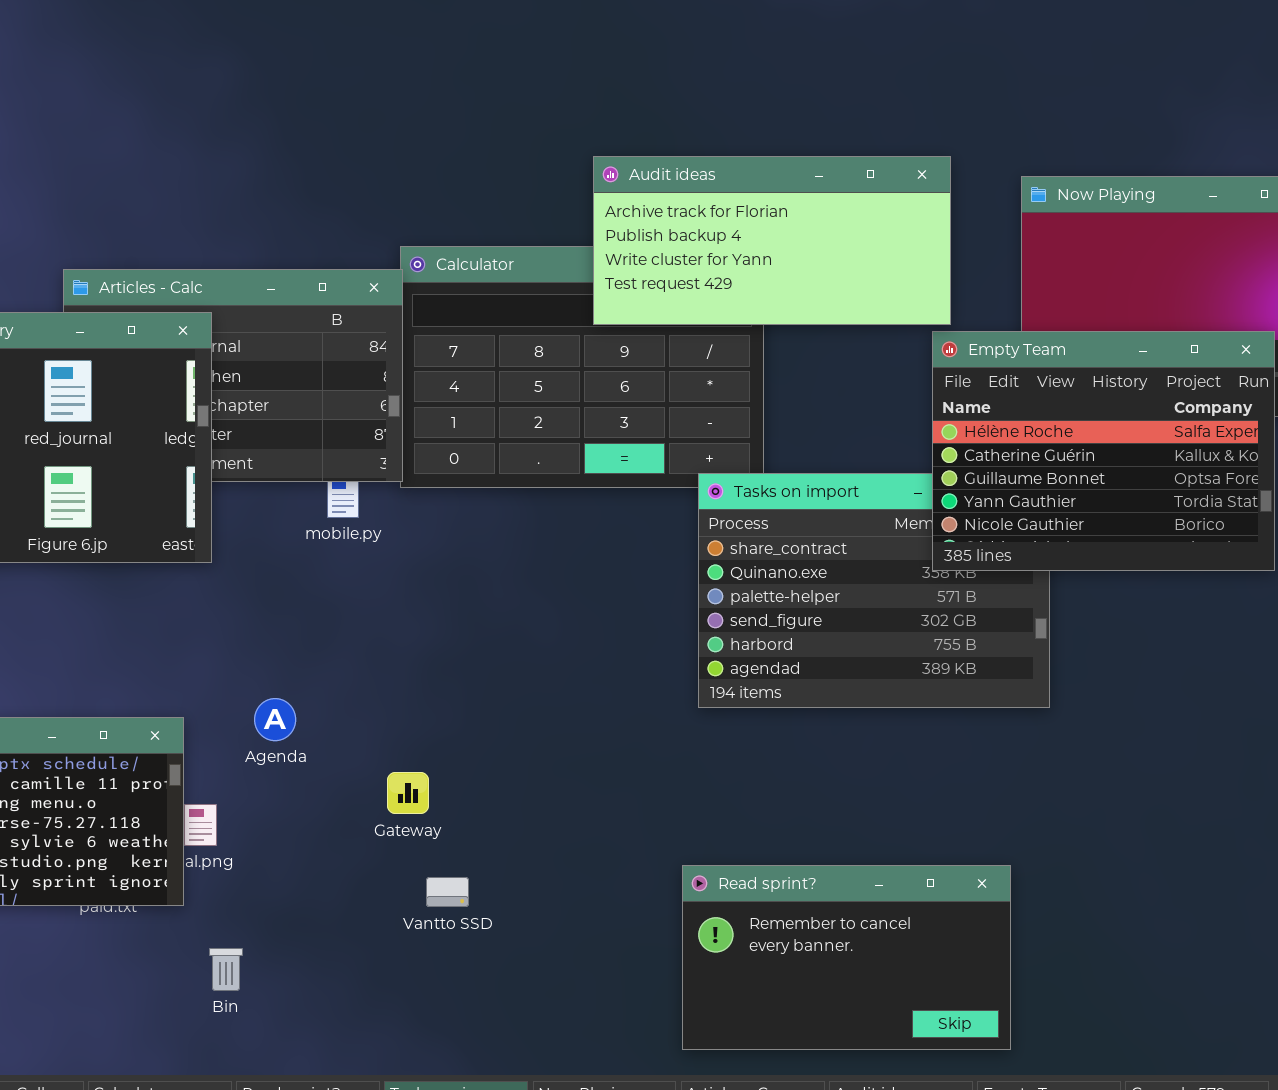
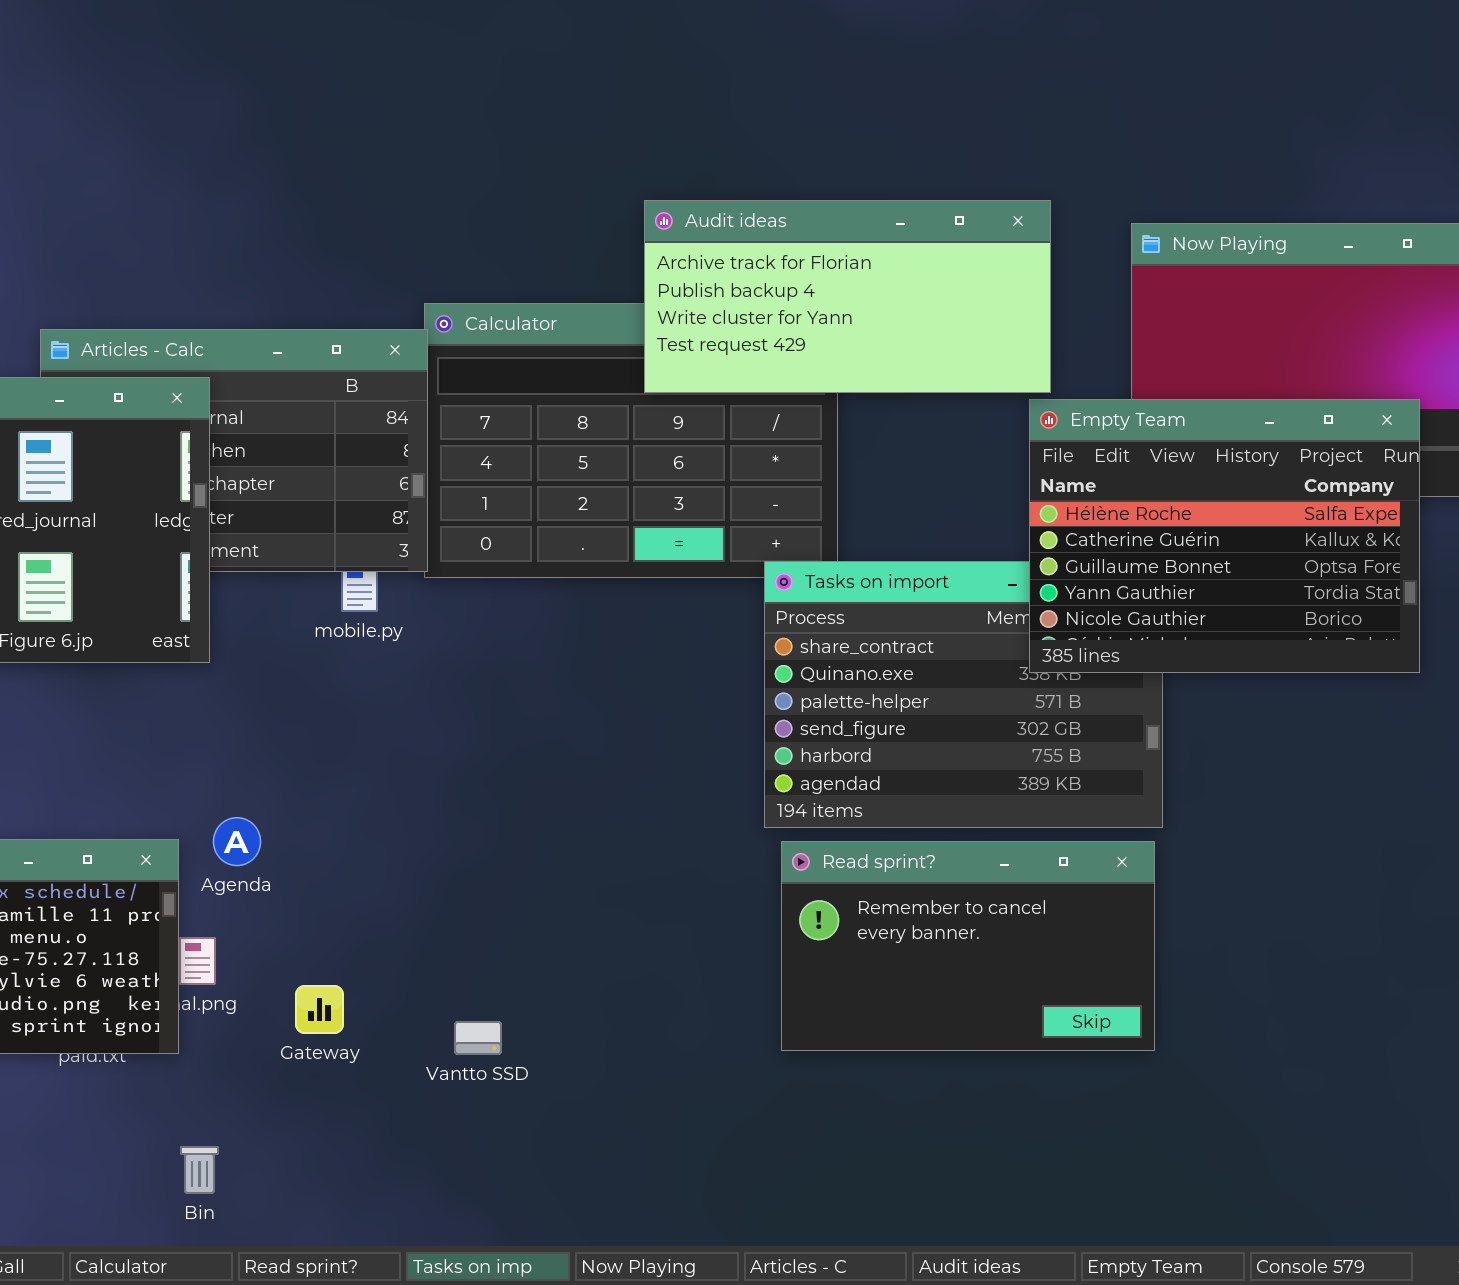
Agenda: [254,698,296,741] -> [213,817,261,866], moved
Gateway: [387,772,429,814] -> [295,985,344,1034], moved
Read sprint?: [682,865,1011,1050] -> [781,841,1155,1051], moved
Bin: [209,948,243,991] -> [180,1146,219,1194], moved

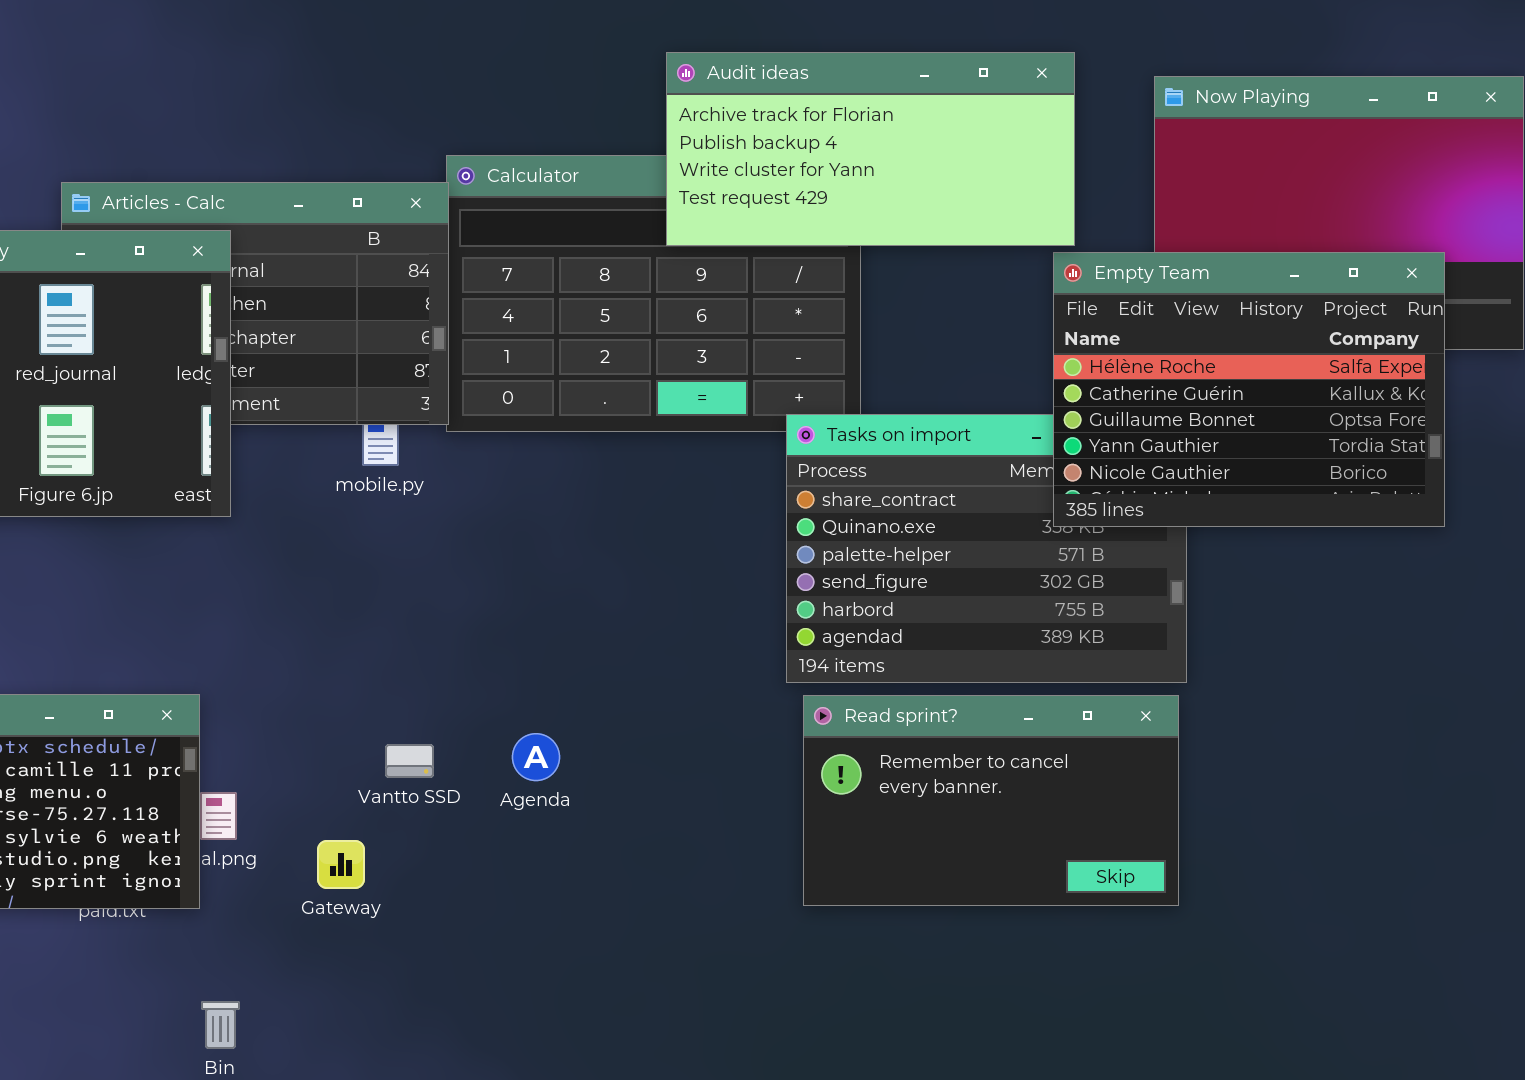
Agenda: [213,817,261,866] -> [512,733,560,781], moved
Vantto SSD: [454,1021,502,1055] -> [385,744,434,778], moved

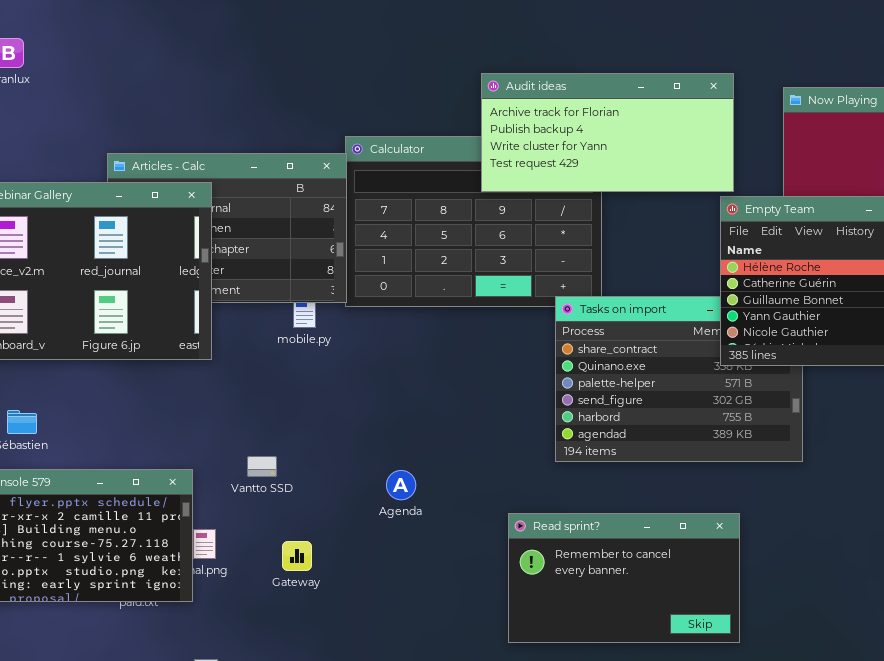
Read sprint?: [803,695,1179,906] -> [508,513,740,643], moved
Agenda: [512,733,560,781] -> [386,470,416,500], moved
Vantto SSD: [385,744,434,778] -> [247,456,277,477], moved
Gateway: [317,840,365,889] -> [282,541,312,571], moved

